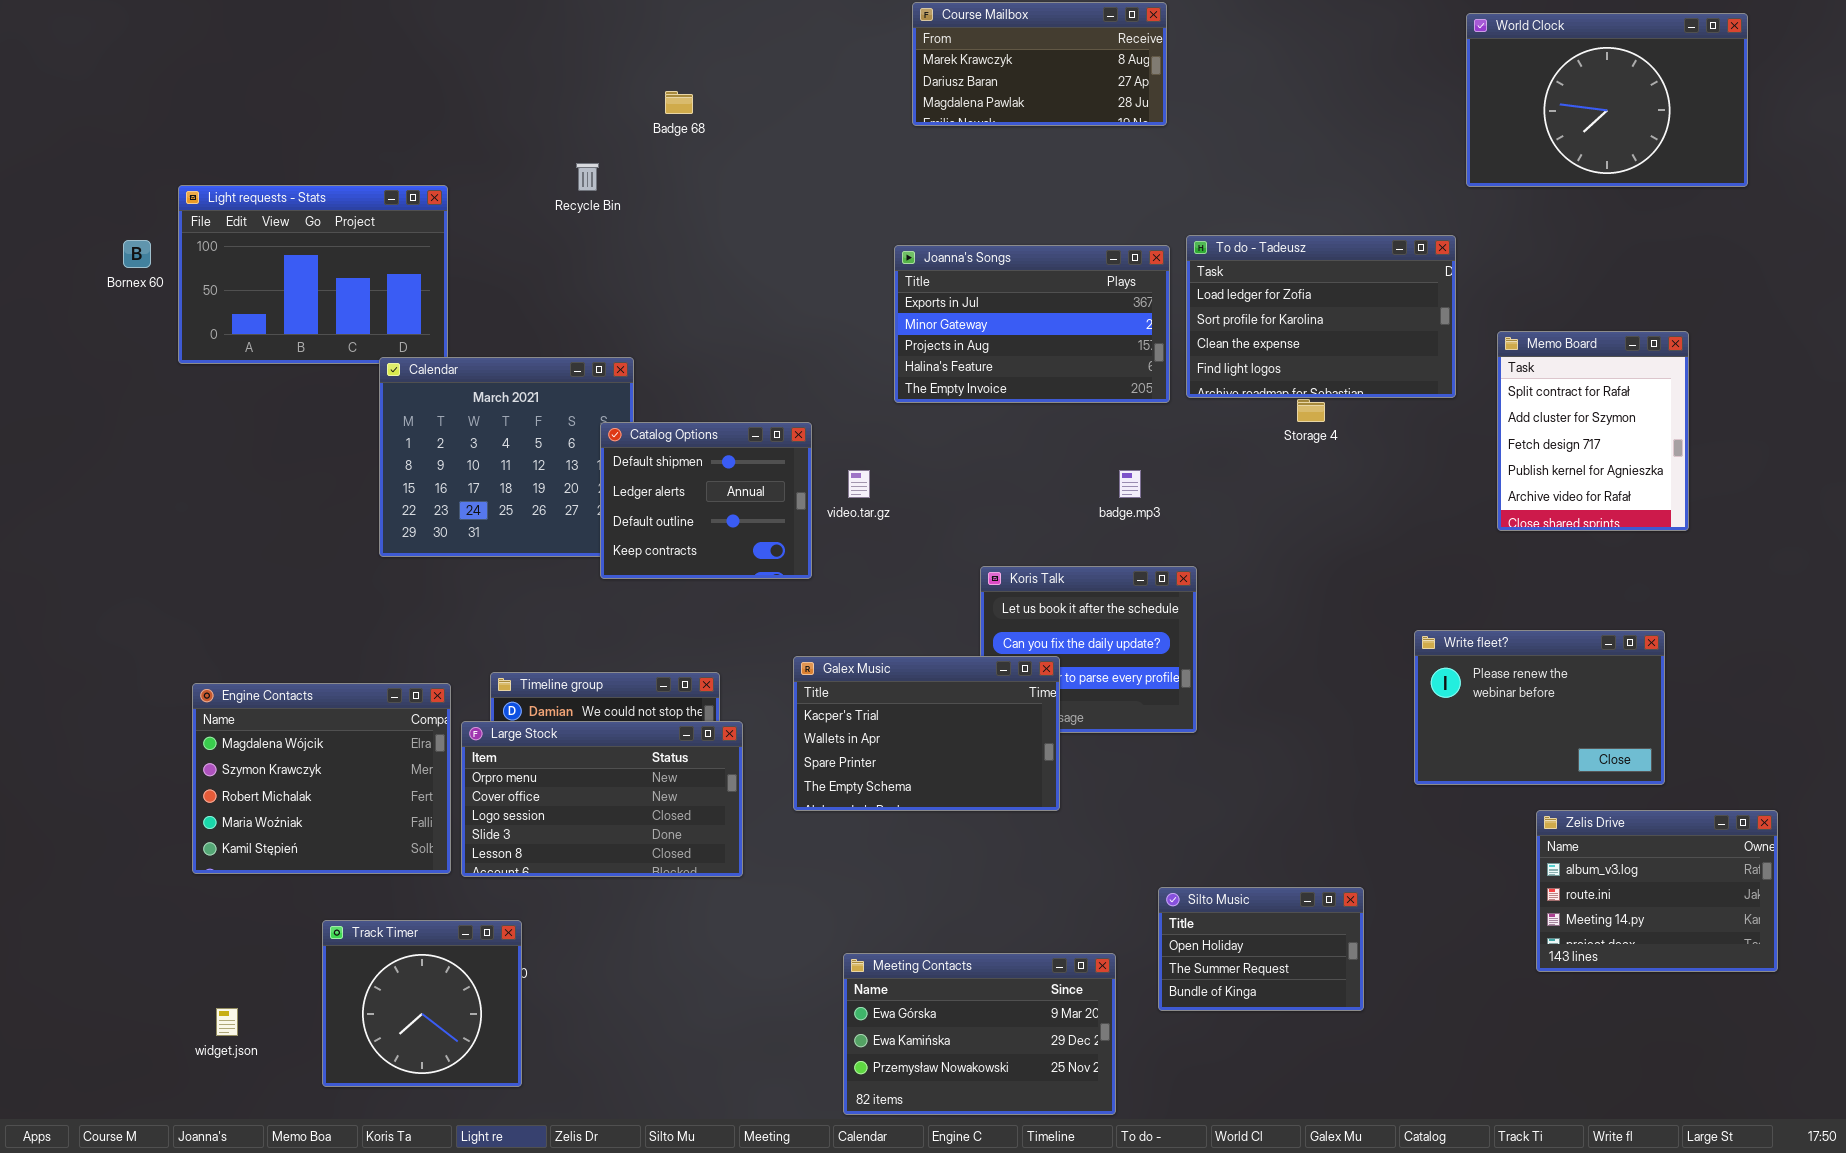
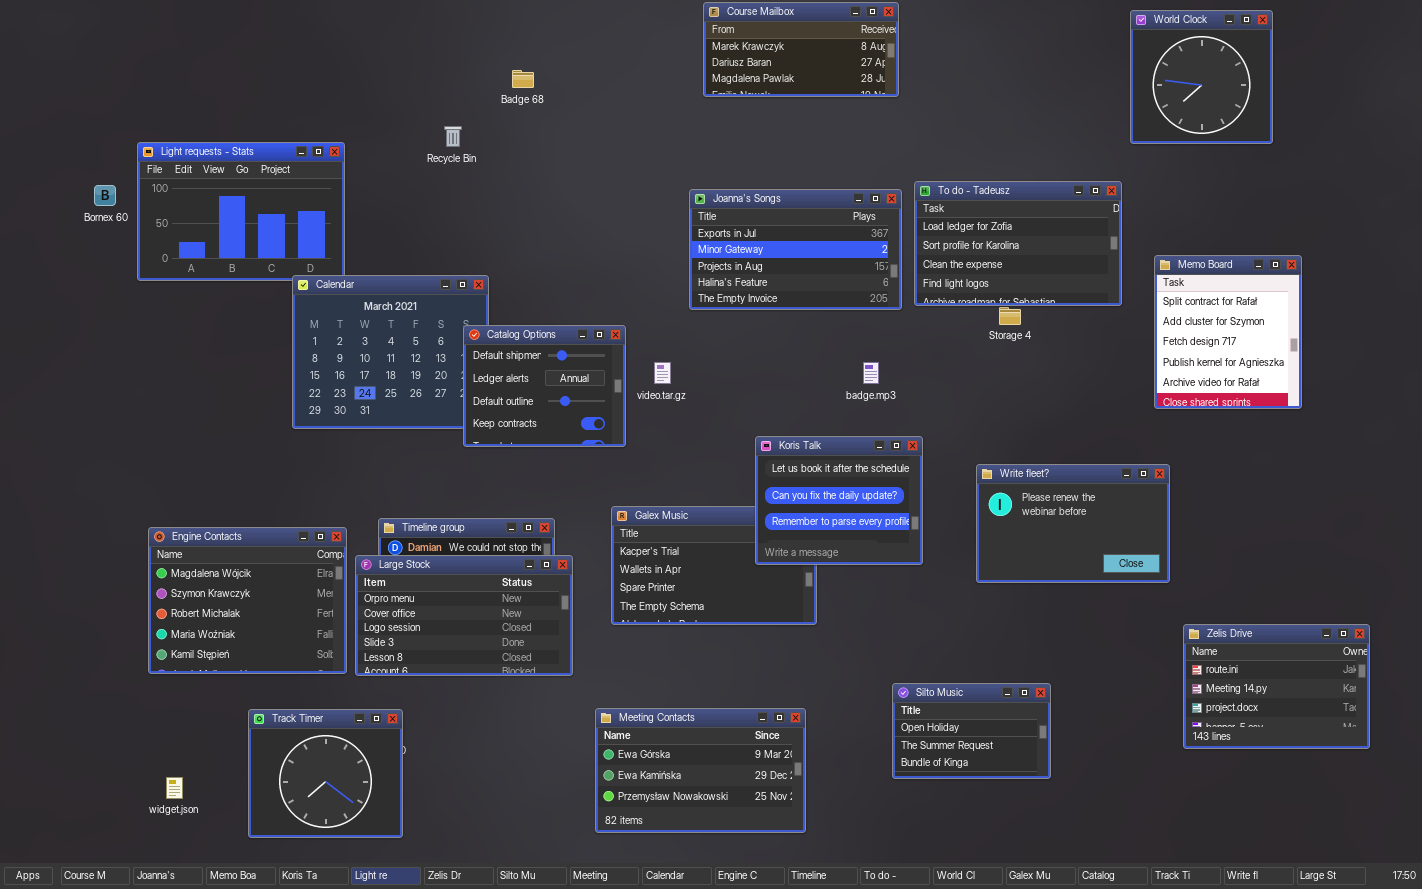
World Clock: [1466,13,1748,187] -> [1130,10,1273,144], resized
Koris Talk: [980,566,1197,733] -> [755,436,923,565], raised
Write fleet?: [1414,630,1665,785] -> [976,464,1170,583], moved
Zelis Drive: [1536,810,1778,972] -> [1183,624,1370,749], scrolled down 1 row
Meeting Contacts: [843,953,1116,1115] -> [595,708,806,833], moved

